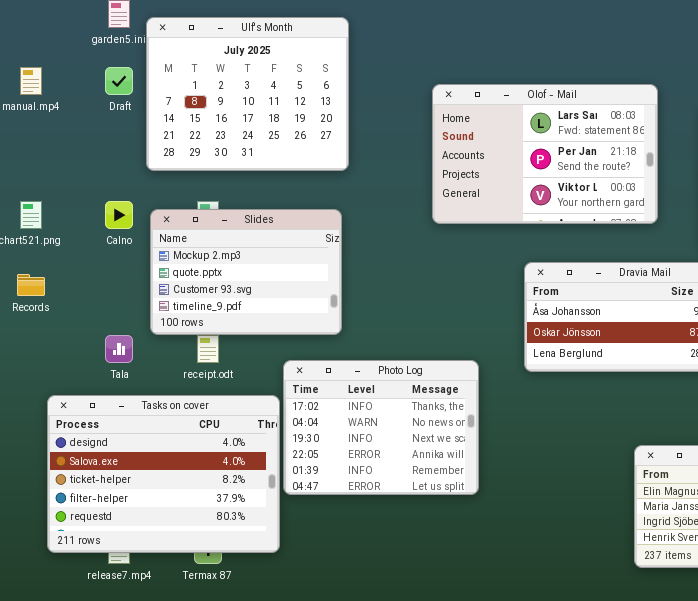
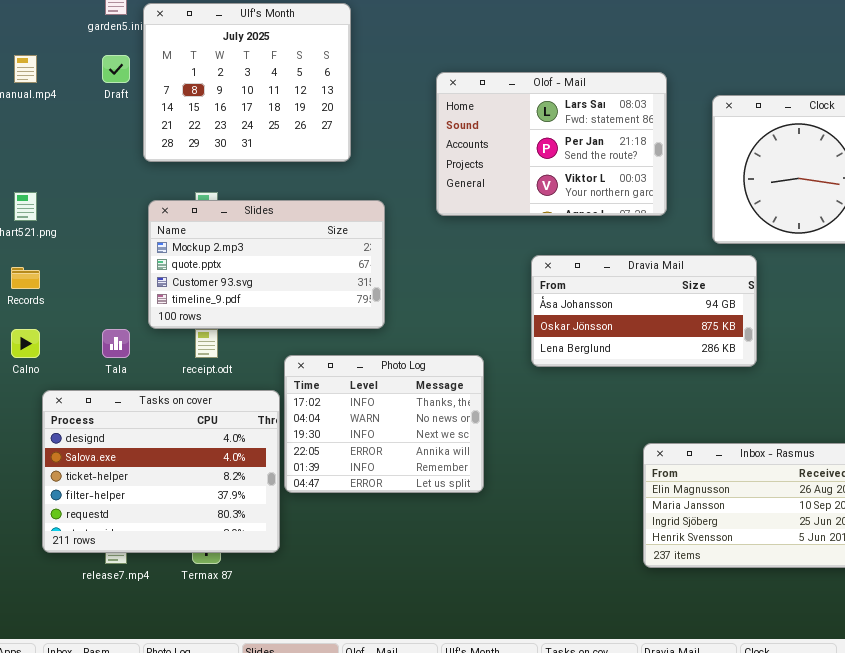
Calno: [105,201,133,229] -> [11,329,40,358], moved
Slides: [150,209,342,335] -> [148,200,385,329], resized

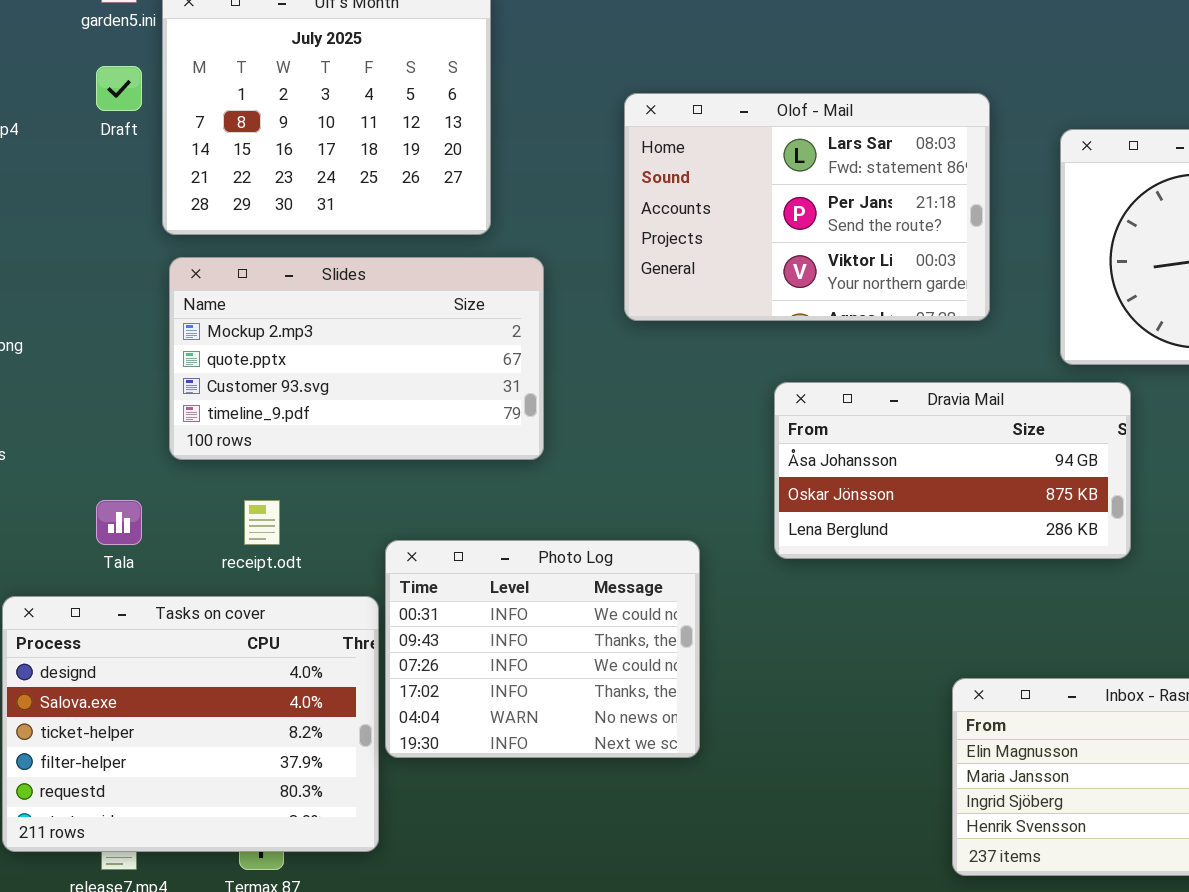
Slides: [148,200,385,329] -> [169,257,544,460], moved
Photo Log: [284,355,484,493] -> [385,540,700,758], scrolled up 3 rows

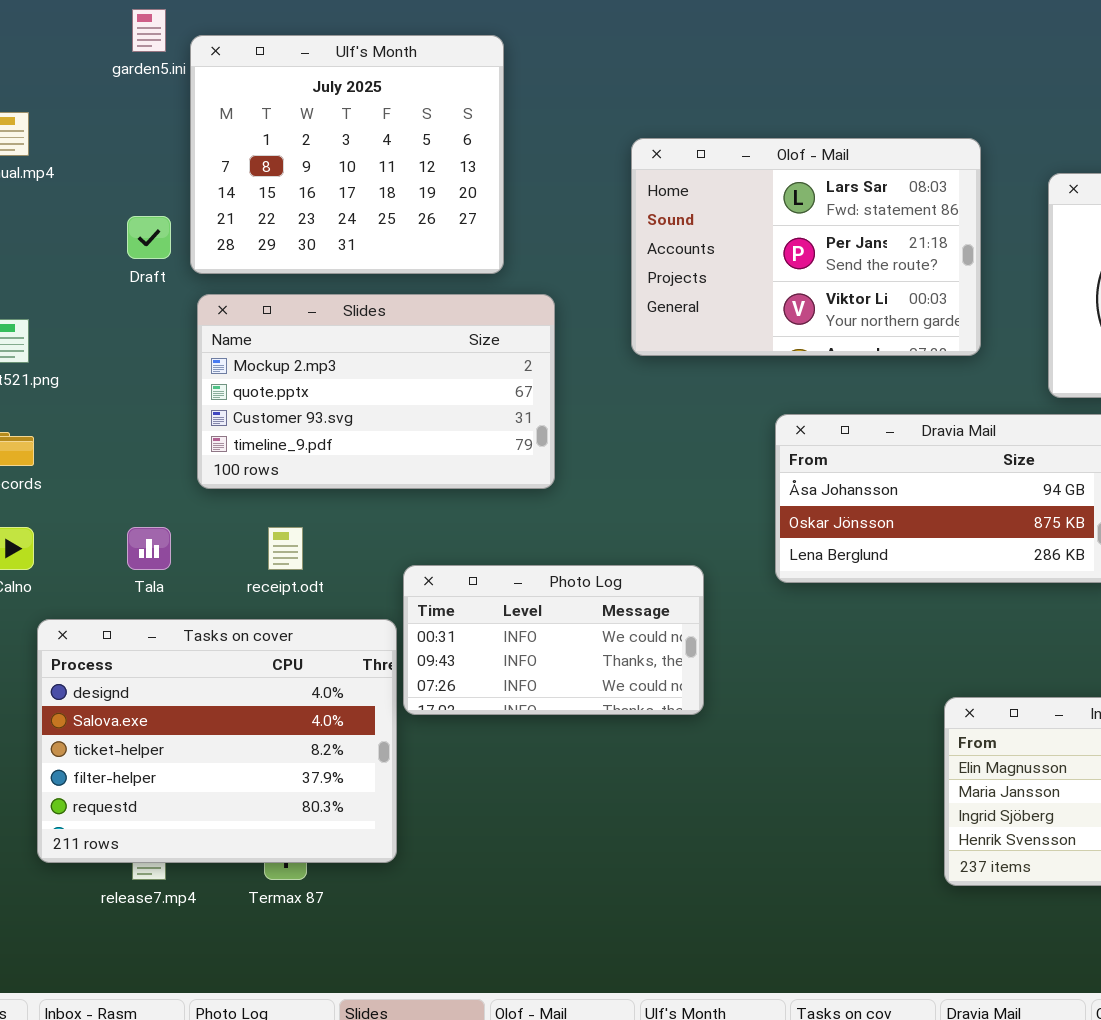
Draft: [96,66,142,111] -> [127,216,171,259], moved
Photo Log: [385,540,700,758] -> [403,565,704,715], resized

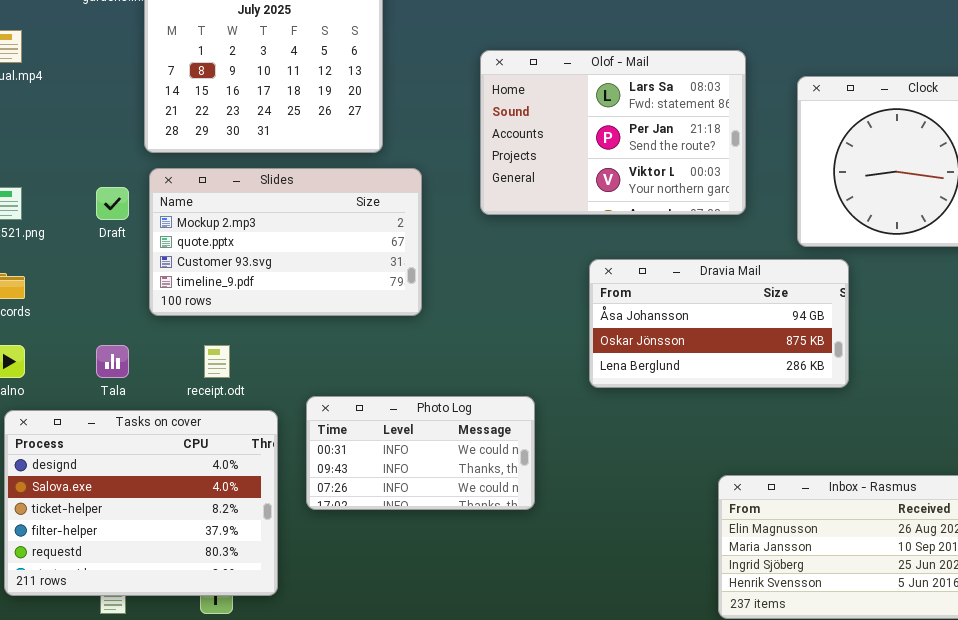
Draft: [127,216,171,259] -> [96,187,129,220], moved
Photo Log: [403,565,704,715] -> [306,396,535,510], moved
Tasks on cover: [37,619,397,863] -> [4,410,278,596], moved

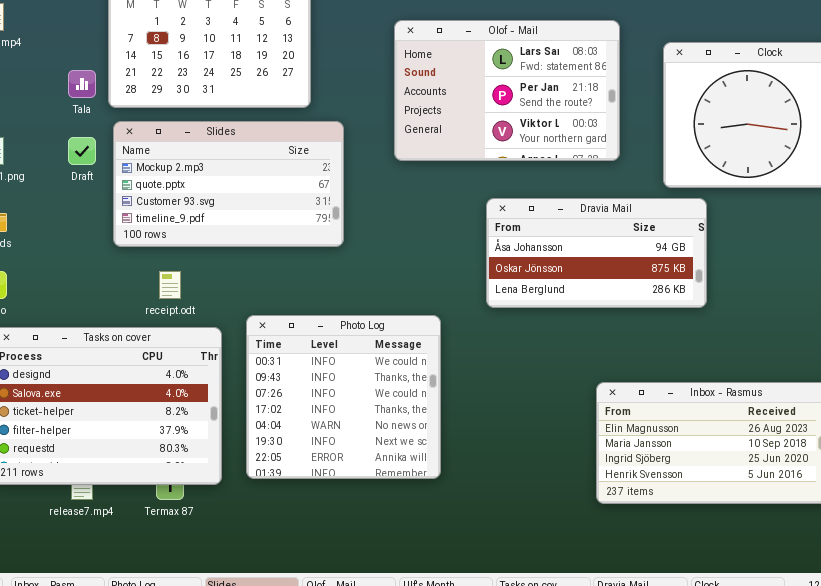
Tala: [96,345,129,378] -> [68,70,96,98], moved
Photo Log: [306,396,535,510] -> [246,315,441,479], resized

